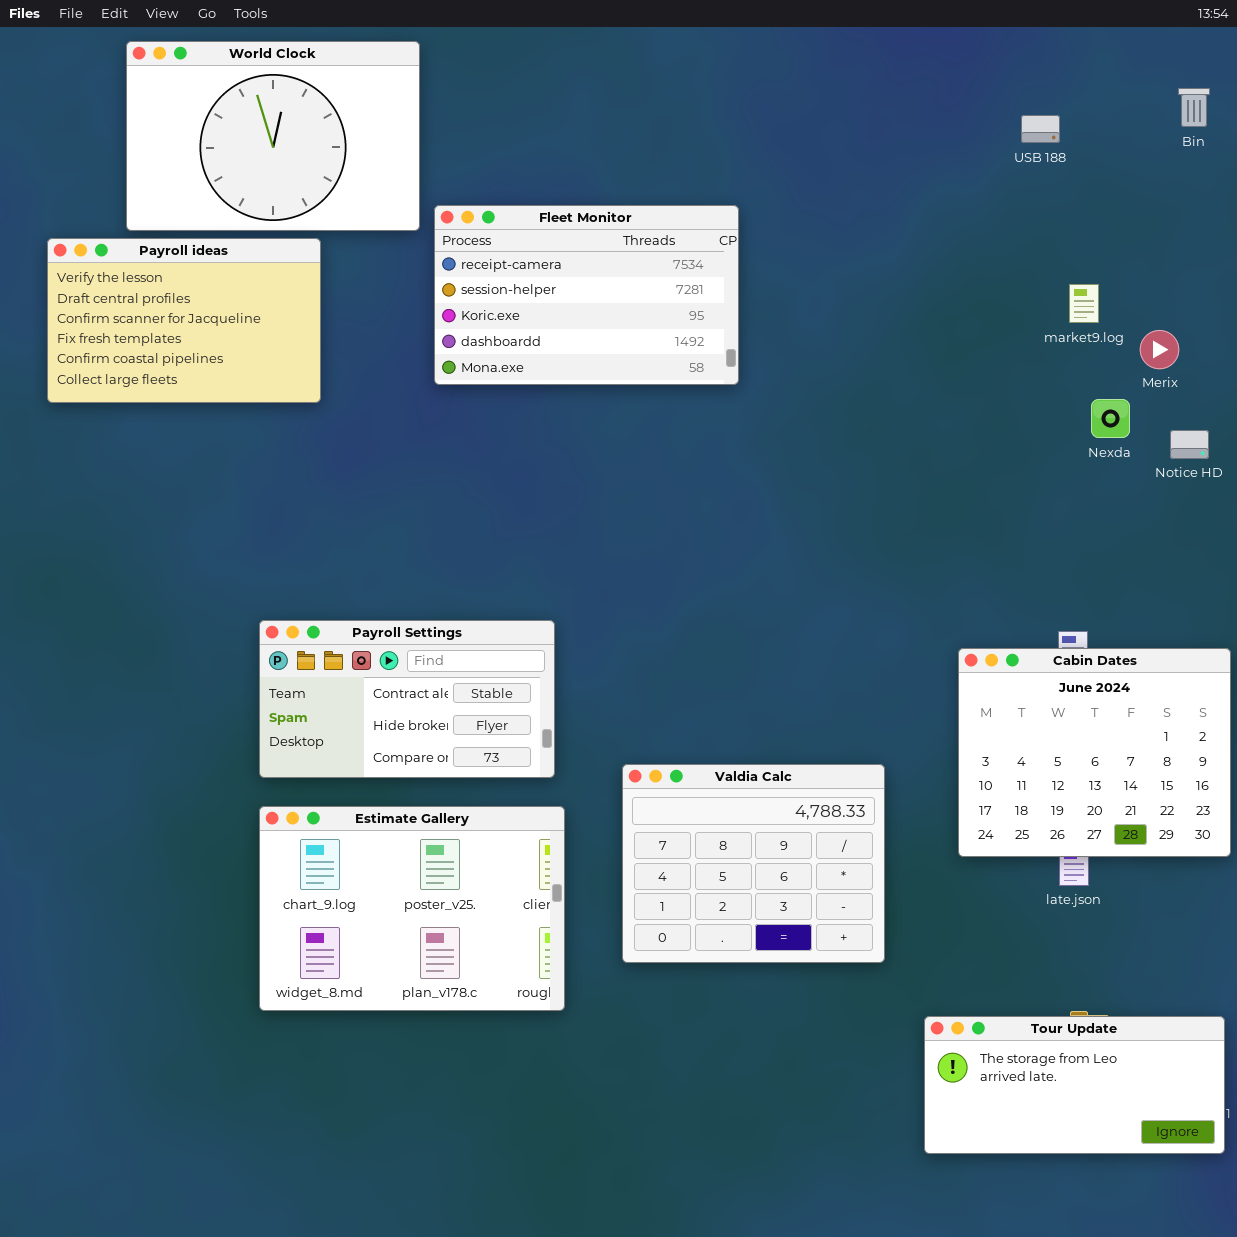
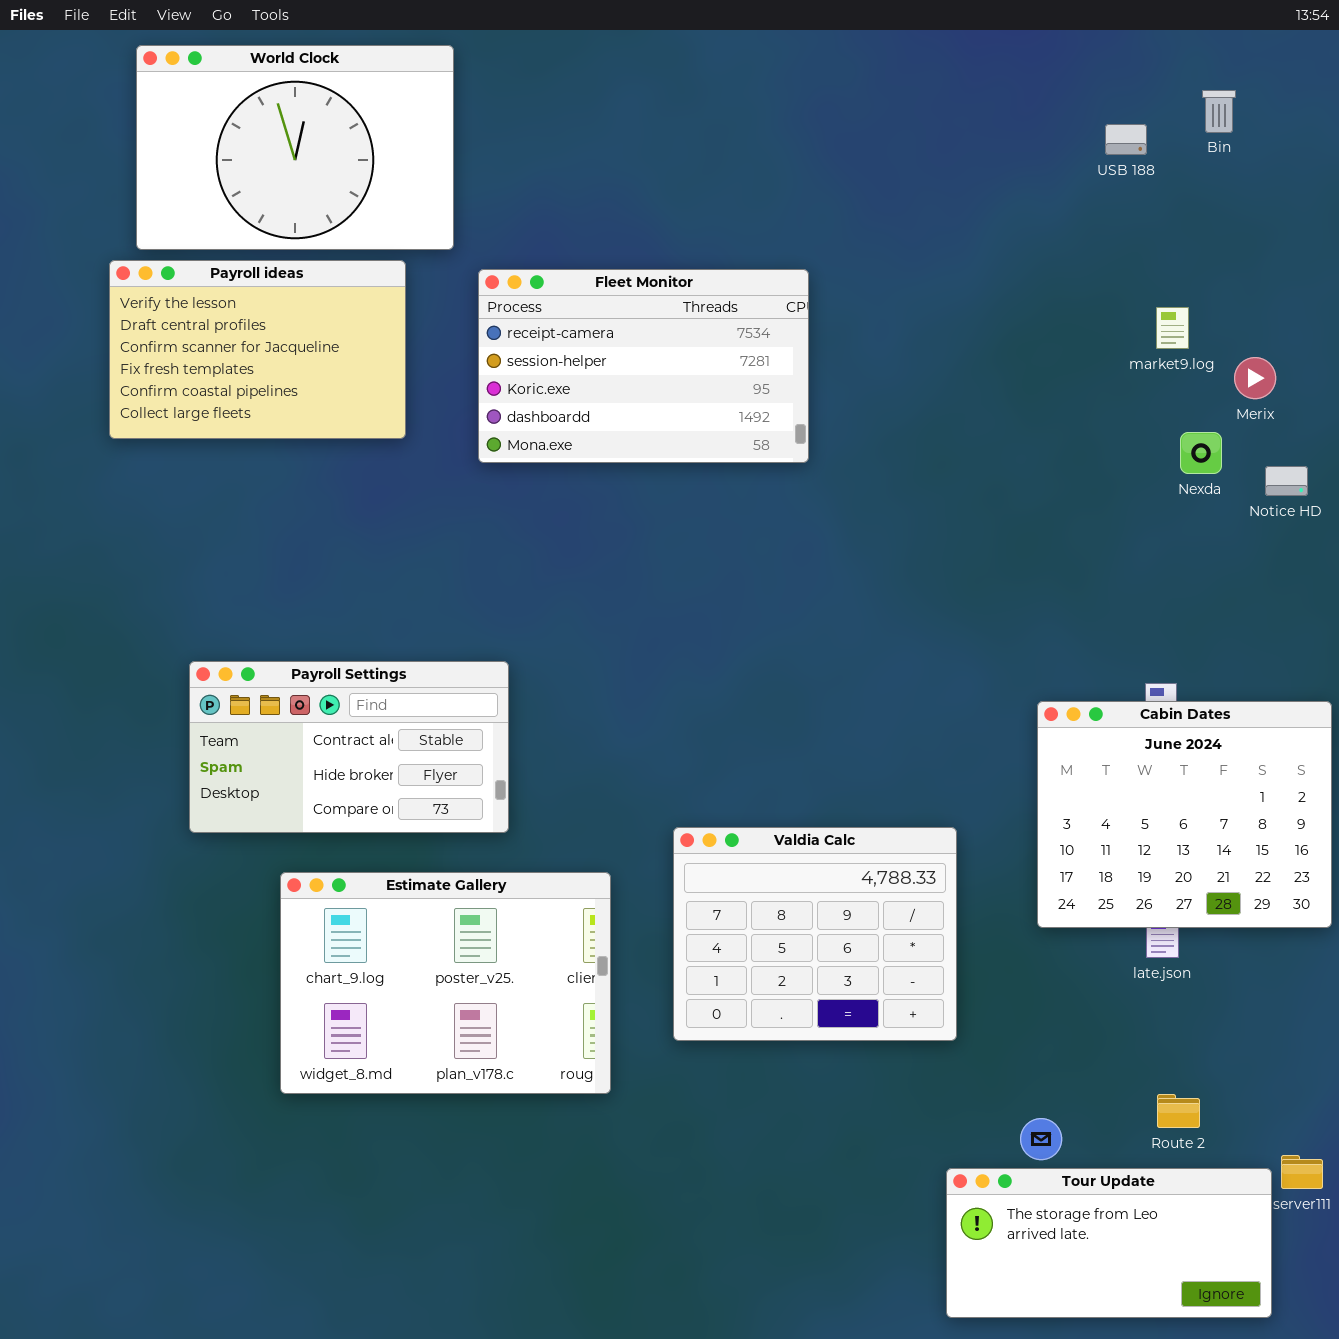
Bin: [1178,88,1210,127] -> [1202,90,1236,133], moved
Fleet Monitor: [434,205,739,385] -> [478,269,809,463], moved
Payroll ideas: [47,238,321,403] -> [109,260,406,439], moved
Payroll Settings: [259,620,555,778] -> [189,661,509,833], moved
Tour Update: [924,1016,1225,1154] -> [946,1168,1272,1318], moved

